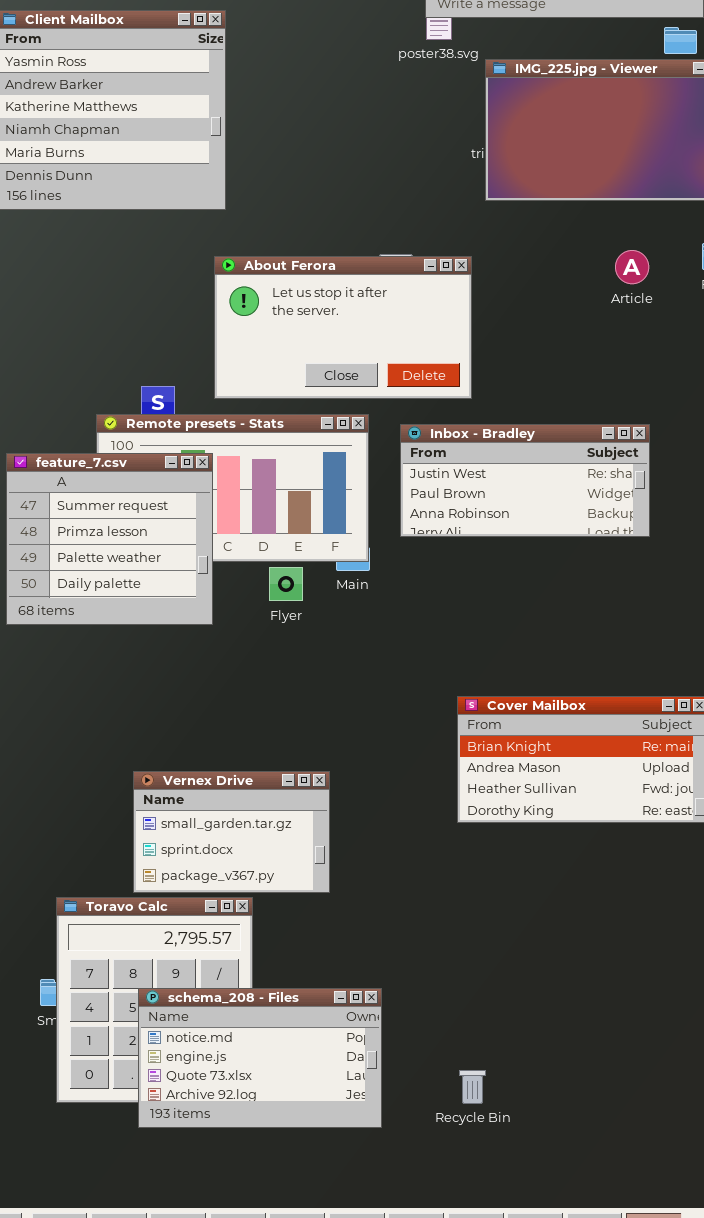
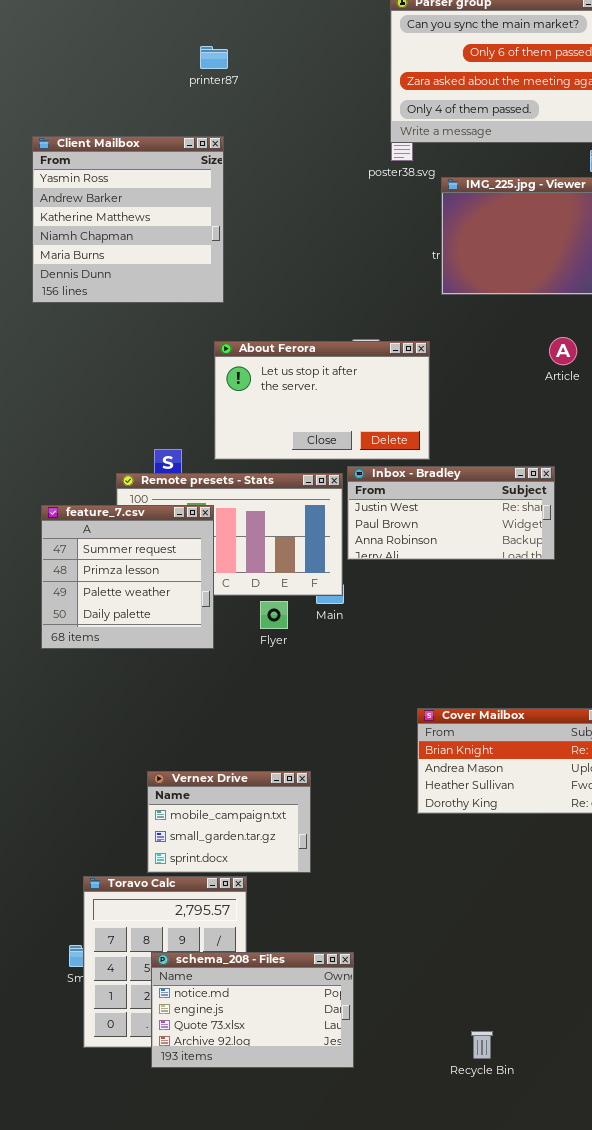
Inbox - Bradley: [400,424,650,537] -> [347,466,555,560], moved
Vernex Drive: [133,771,330,893] -> [147,771,311,873], scrolled up 1 row
Recycle Bin: [459,1070,486,1104] -> [471,1031,493,1059], moved

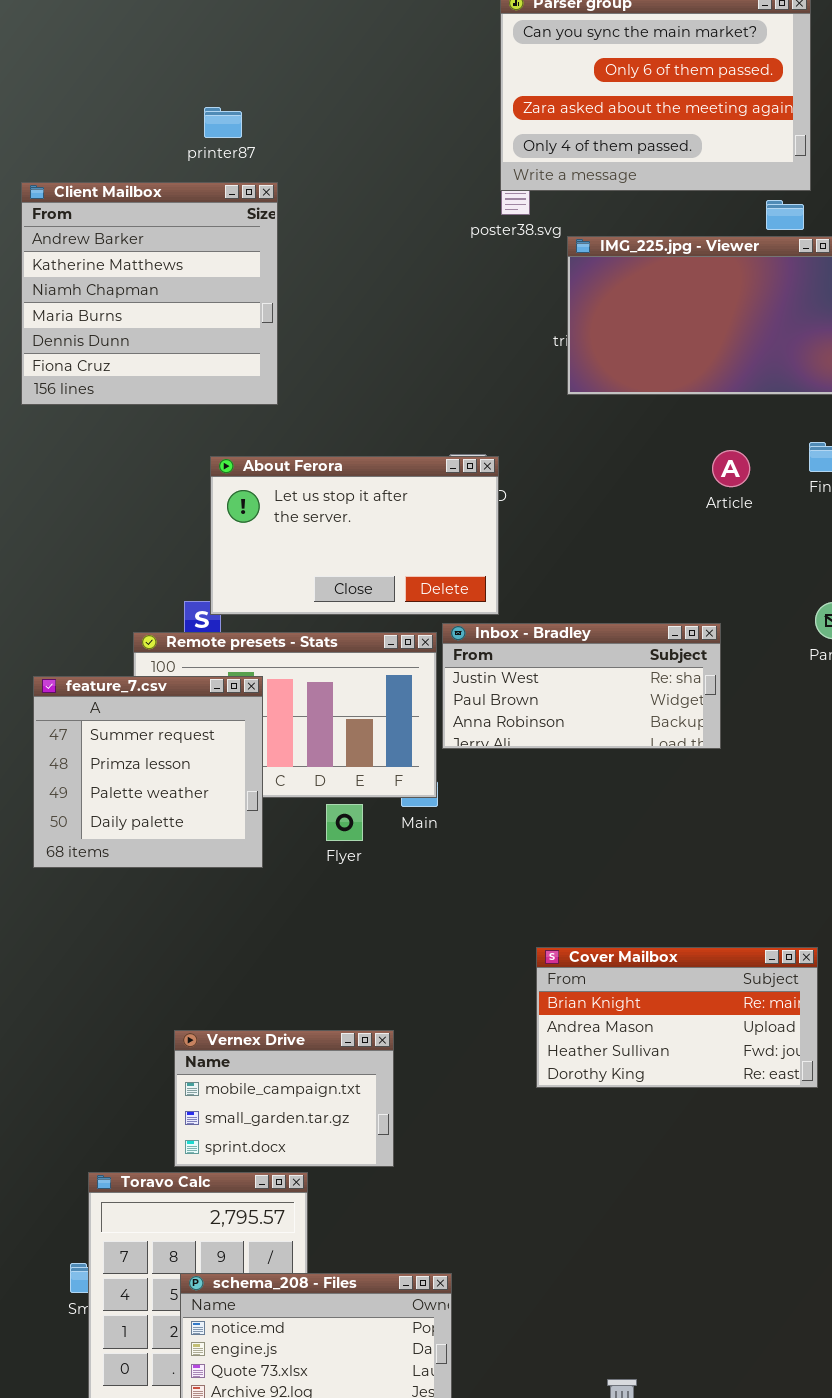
printer87: [200,46,228,69] -> [204,107,242,138], moved
Client Mailbox: [32,136,224,303] -> [21,182,278,405], scrolled down 1 row
About Ferora: [214,341,430,460] -> [210,456,499,615], moved

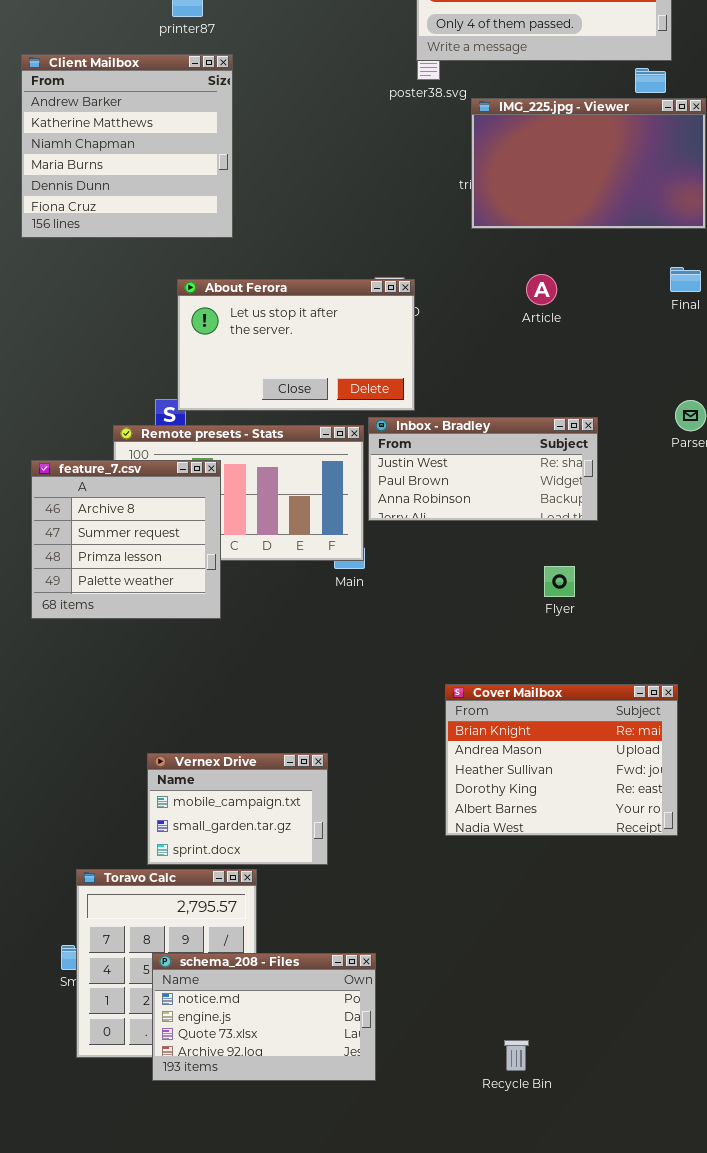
Article: [712,450,750,487] -> [526,274,557,305], moved
feature_7.csv: [33,676,263,868] -> [31,460,221,619], scrolled up 1 row
Flyer: [326,804,363,841] -> [544,566,575,597], moved
Cover Mailbox: [536,947,818,1088] -> [445,684,678,836], resized

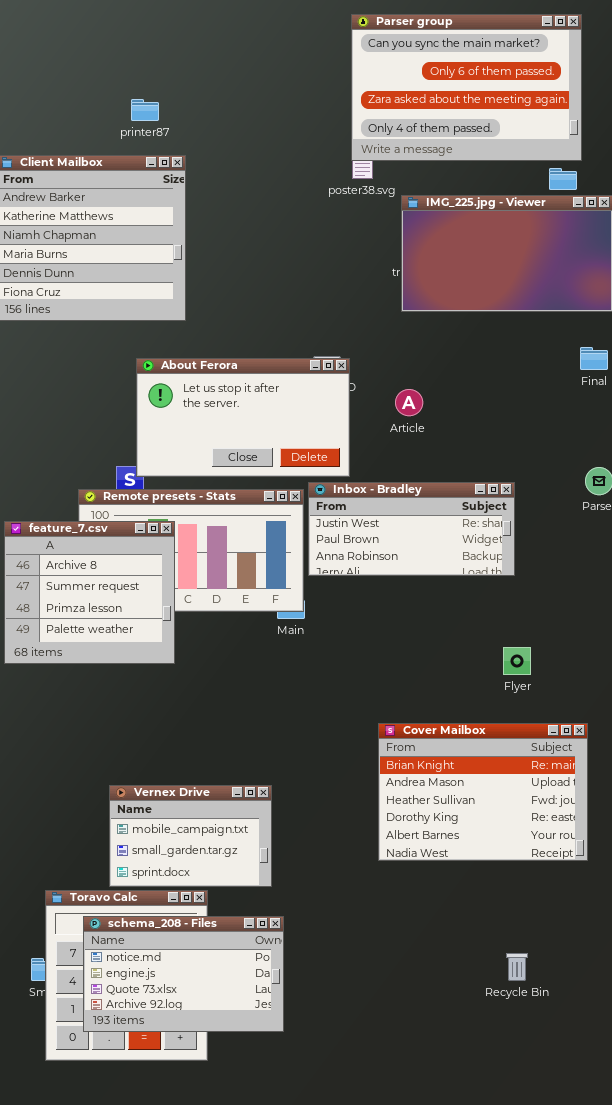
Article: [526,274,557,305] -> [395,389,423,416], moved
Flyer: [544,566,575,597] -> [503,647,531,675], moved
schema_208 - Files: [152,953,376,1081] -> [83,916,284,1032], moved
Recycle Bin: [504,1040,529,1071] -> [506,953,528,981], moved

